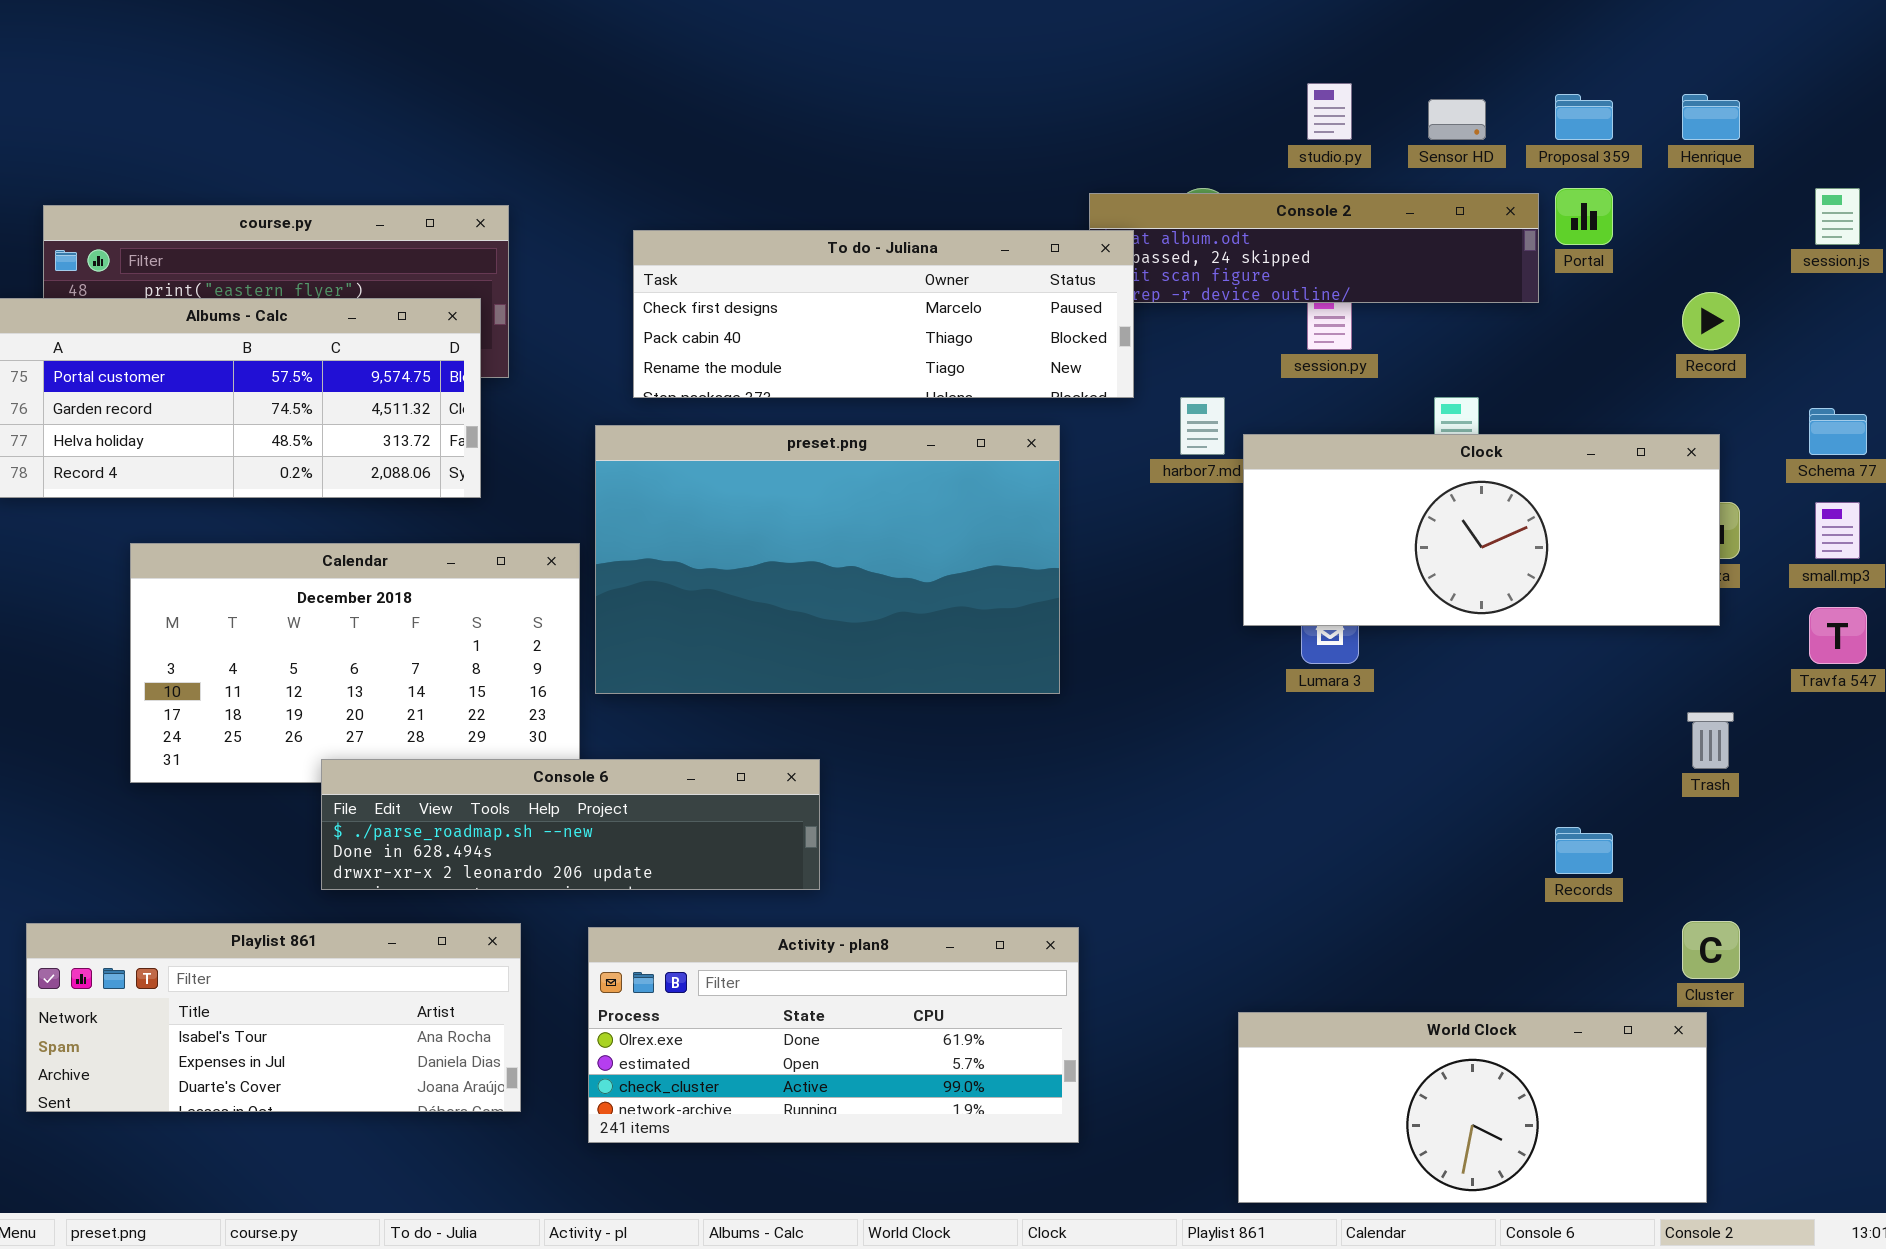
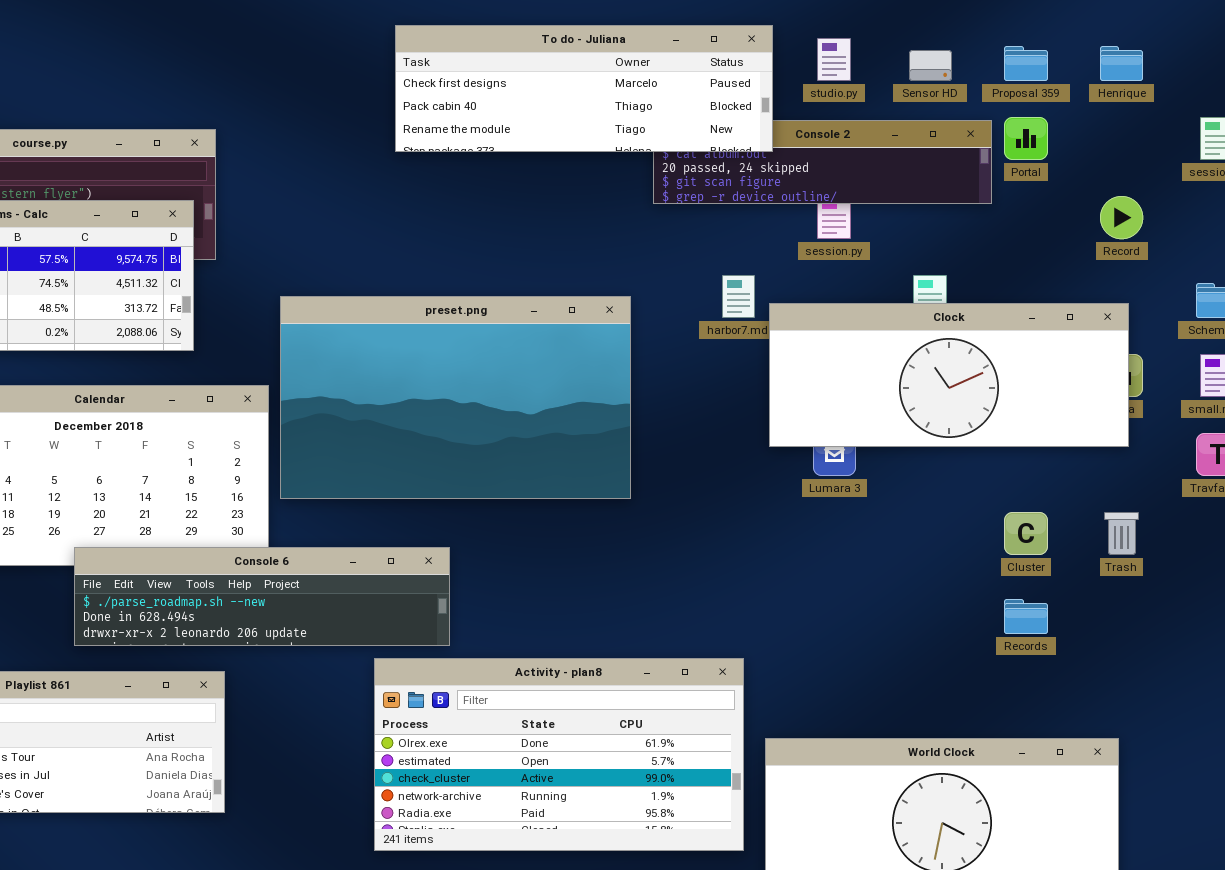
To do - Juliana: [633,230,1134,398] -> [395,25,773,152], moved
Cluster: [1682,921,1740,979] -> [1004,512,1048,555], moved
Activity - plan8: [588,927,1079,1143] -> [374,658,744,851], moved, resized

